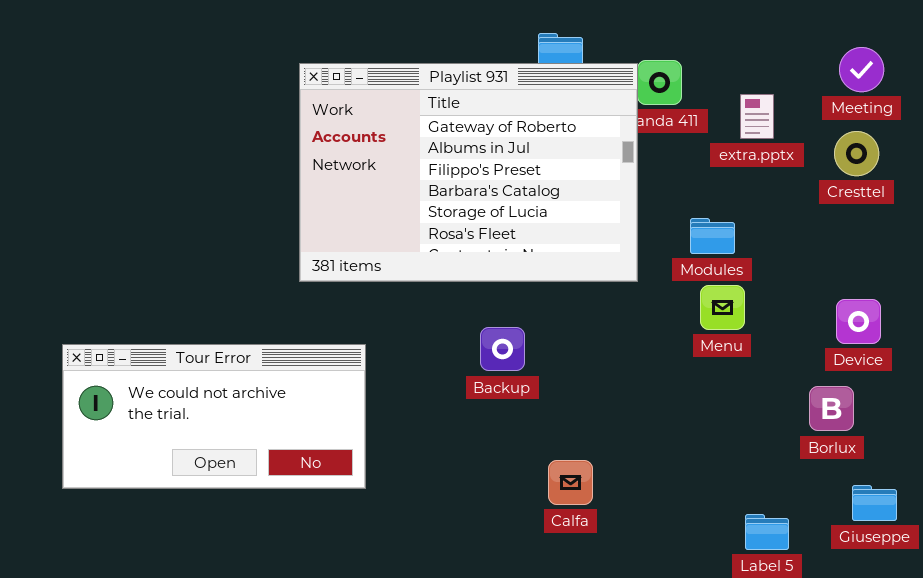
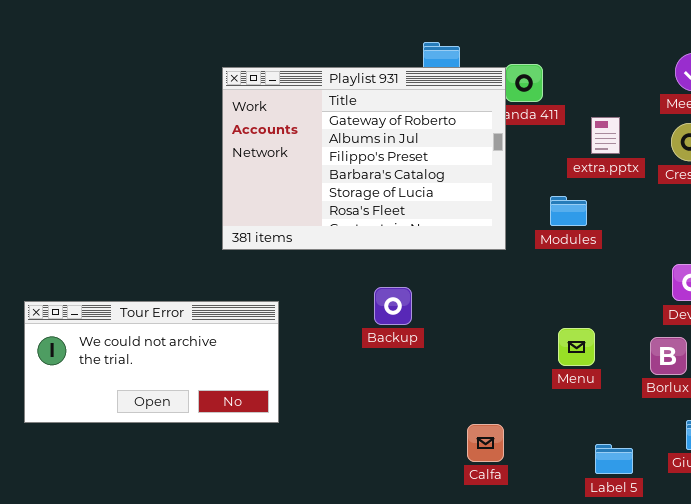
extra.pptx: [740,94,774,139] -> [591,117,620,154], moved
Menu: [700,285,745,330] -> [558,328,595,366], moved
Calfa: [548,460,593,505] -> [467,424,504,462], moved

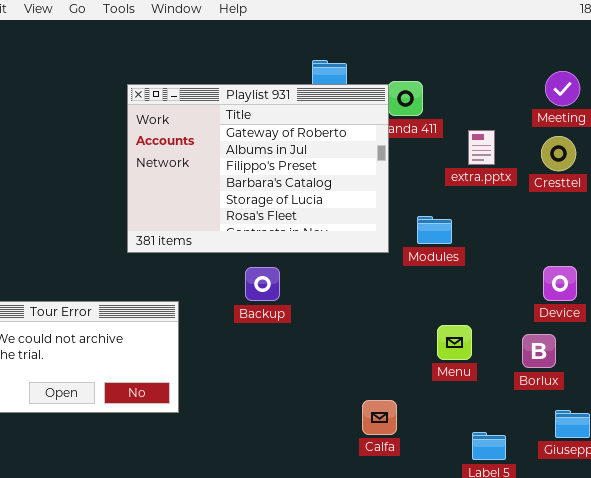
Modules: [550,196,587,226] -> [417,216,452,244], moved
Backup: [374,287,412,325] -> [245,267,280,301], moved
Calfa: [467,424,504,462] -> [362,400,397,435], moved

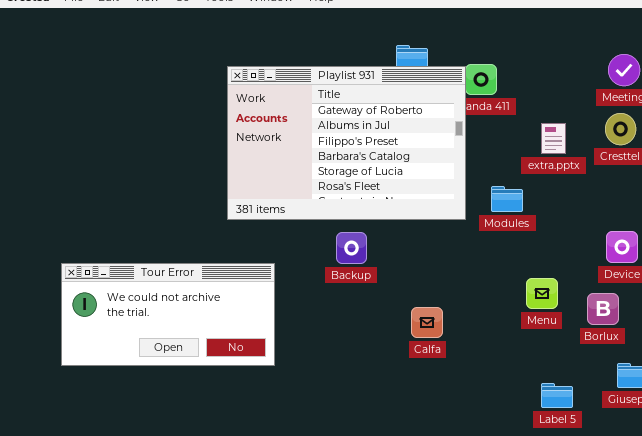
extra.pptx: [468,130,495,165] -> [541,123,566,154], moved
Menu: [437,325,472,360] -> [526,278,558,309], moved
Calfa: [362,400,397,435] -> [411,307,443,338], moved

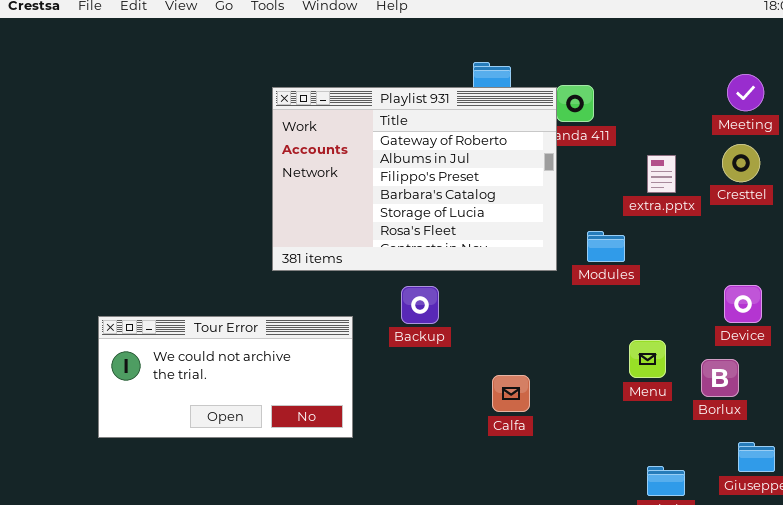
Tour Error: [61,263,275,366] -> [98,316,353,438], moved

